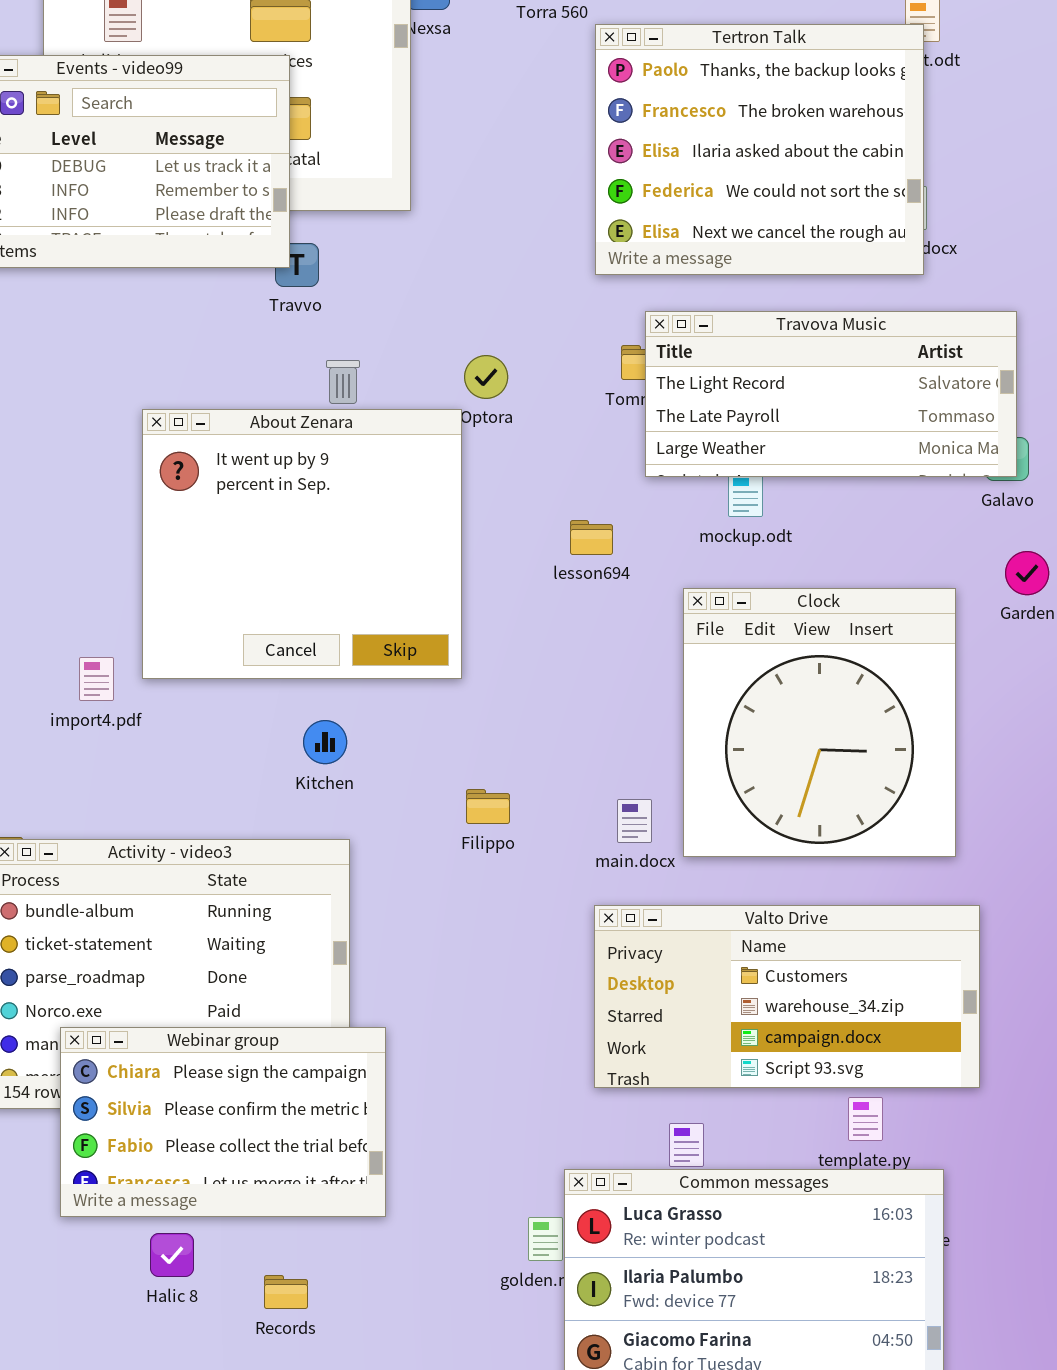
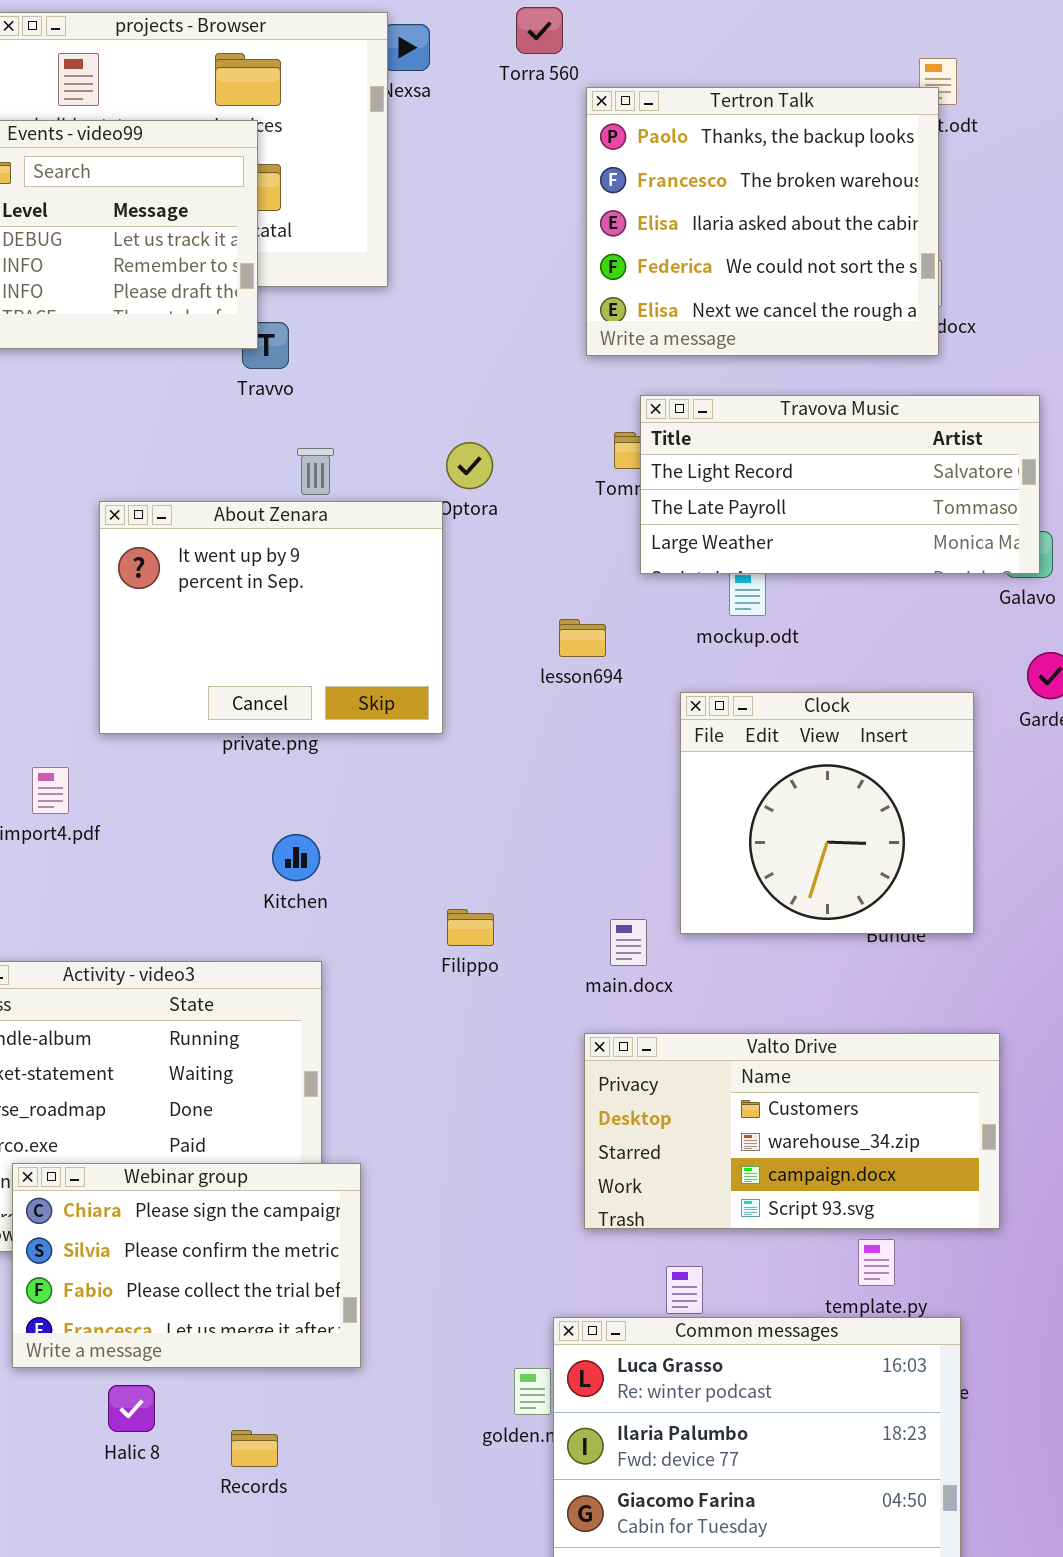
About Zenara: [142,409,462,679] -> [99,501,443,734], resized
Clock: [683,588,956,857] -> [680,692,974,934], resized

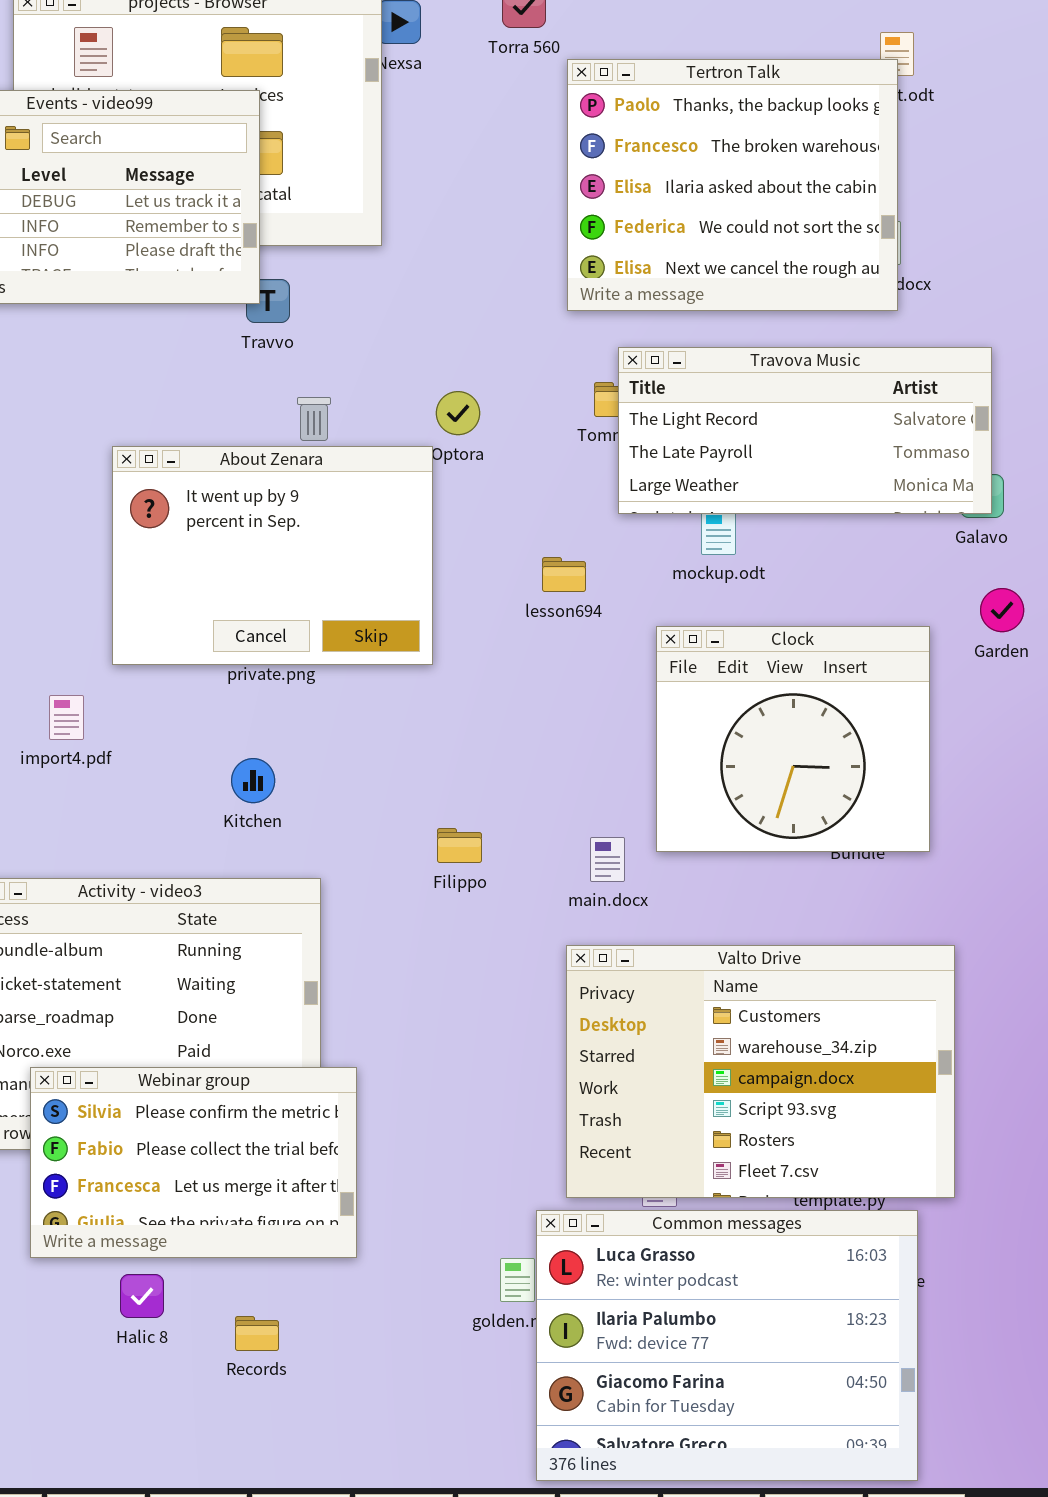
Kitchen: [272,834,320,881] -> [231,758,275,803], moved
Valto Drive: [584,1033,1000,1229] -> [566,945,955,1198], resized
Webinar group: [12,1163,361,1368] -> [30,1067,357,1258], scrolled down 1 row

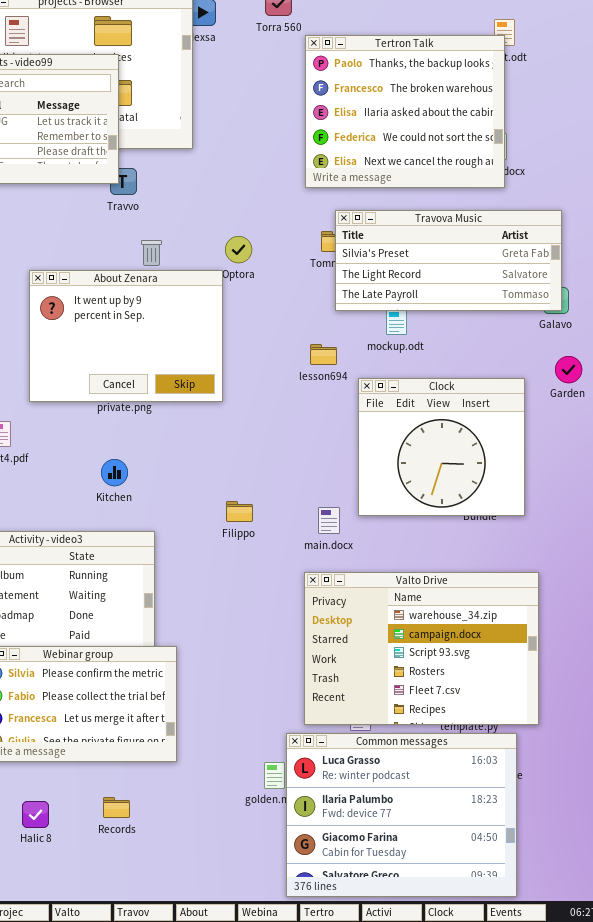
Travova Music: [618,347,992,514] -> [335,210,562,311], scrolled up 1 row
lesson694: [542,557,586,592] -> [310,344,337,365], moved
Valto Drive: [566,945,955,1198] -> [304,572,539,725], scrolled down 1 row
Halic 8: [120,1274,164,1318] -> [22,801,49,828], moved

